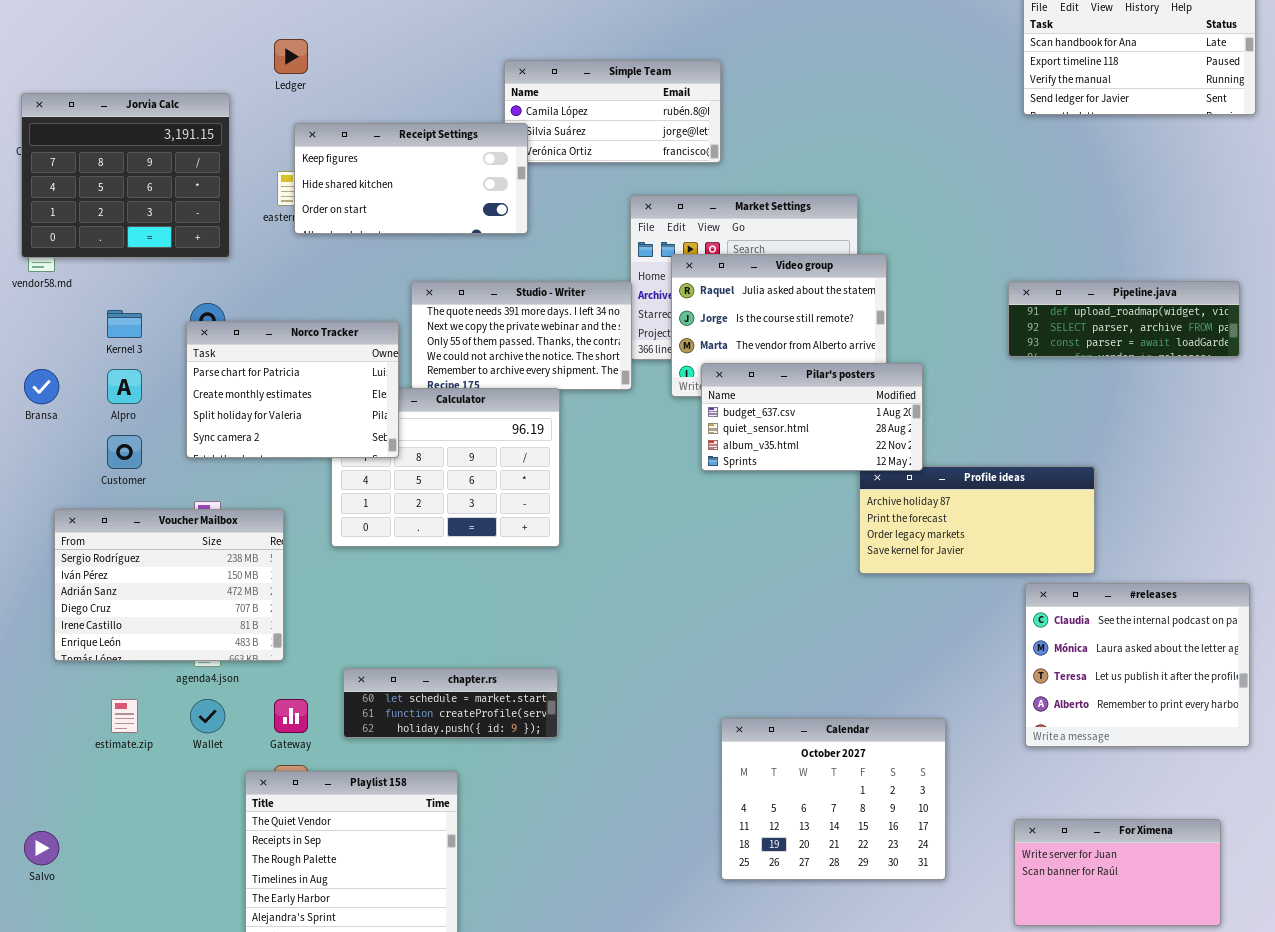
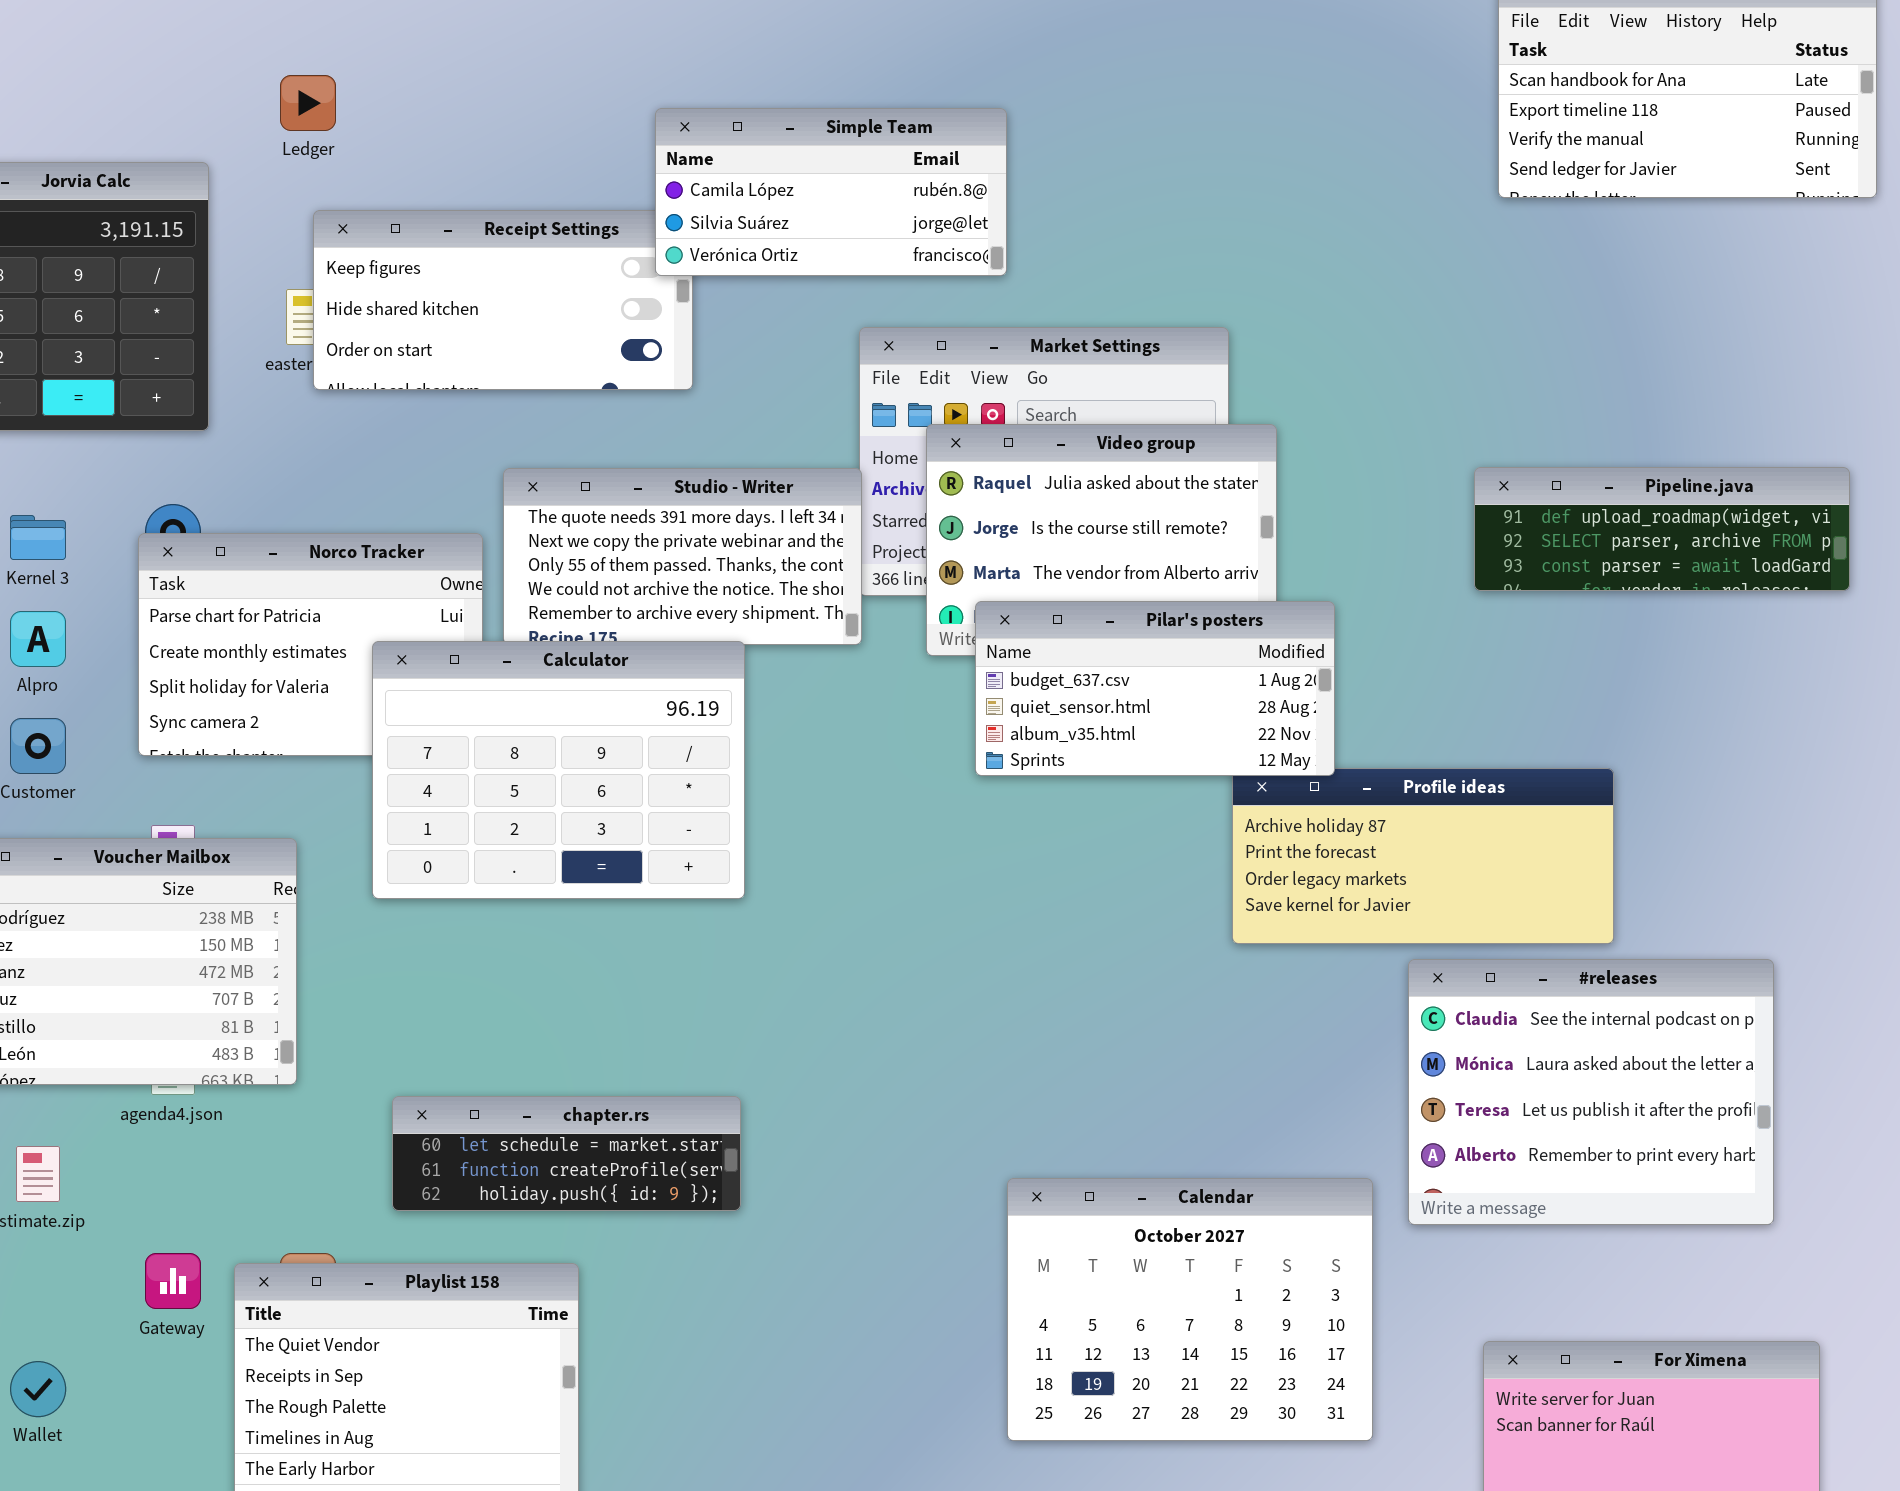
Simple Team: [504,60,721,163] -> [655,108,1007,276], raised
Calculator: [331,388,560,547] -> [372,641,745,899], raised
#releases: [1025,583,1250,747] -> [1408,959,1774,1225], moved
Wallet: [190,699,225,733] -> [10,1361,66,1417], moved
Gateway: [274,699,308,733] -> [145,1253,201,1309], moved

